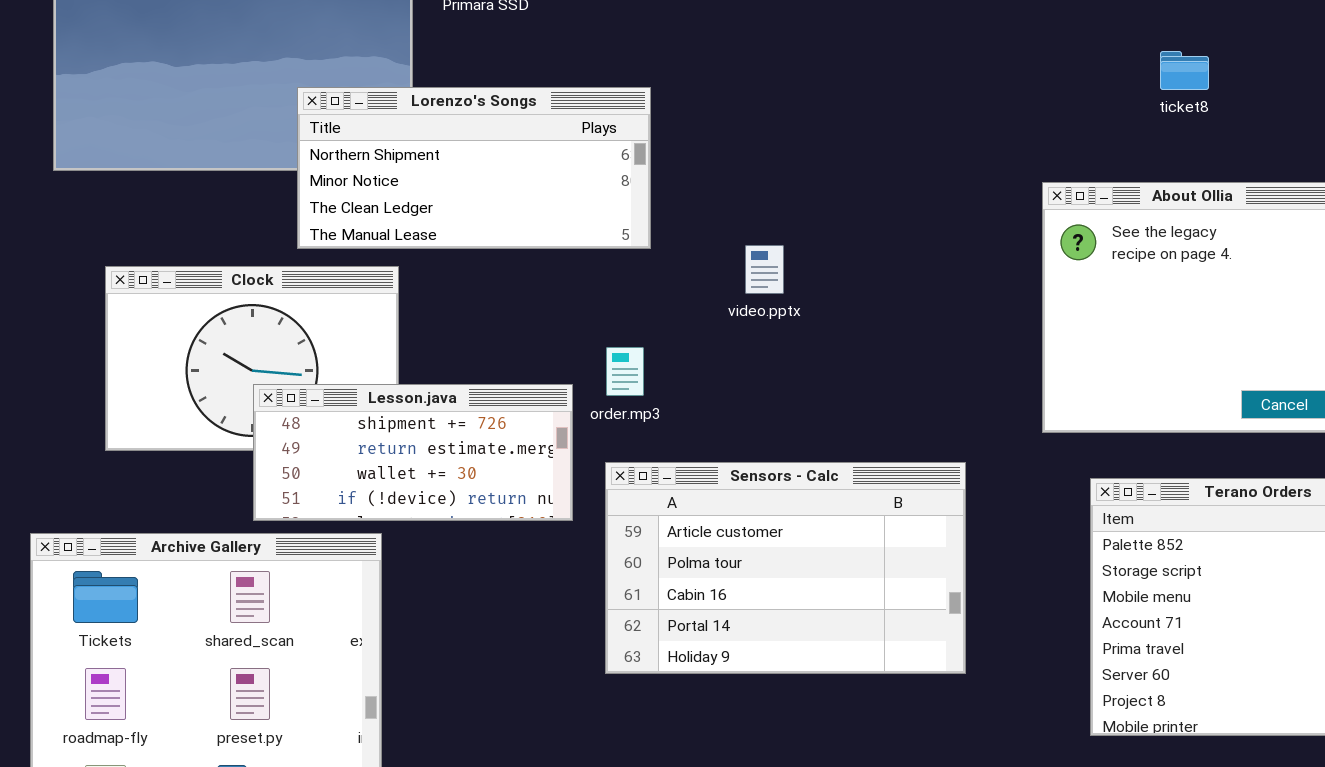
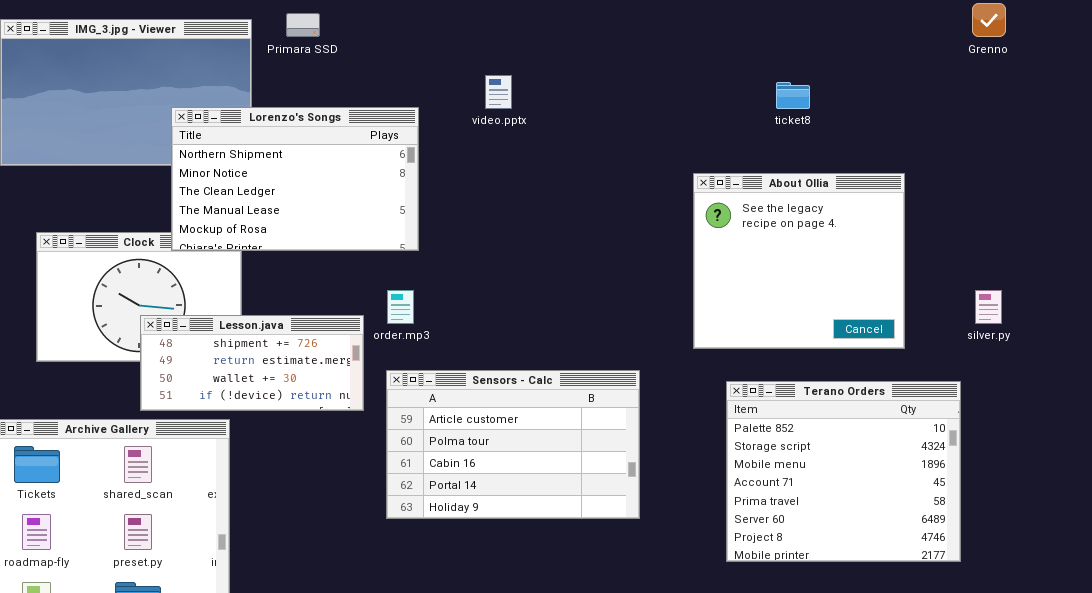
Lorenzo's Songs: [297,87,651,249] -> [171,107,419,251], resized
video.pptx: [745,245,784,294] -> [485,75,512,109], moved

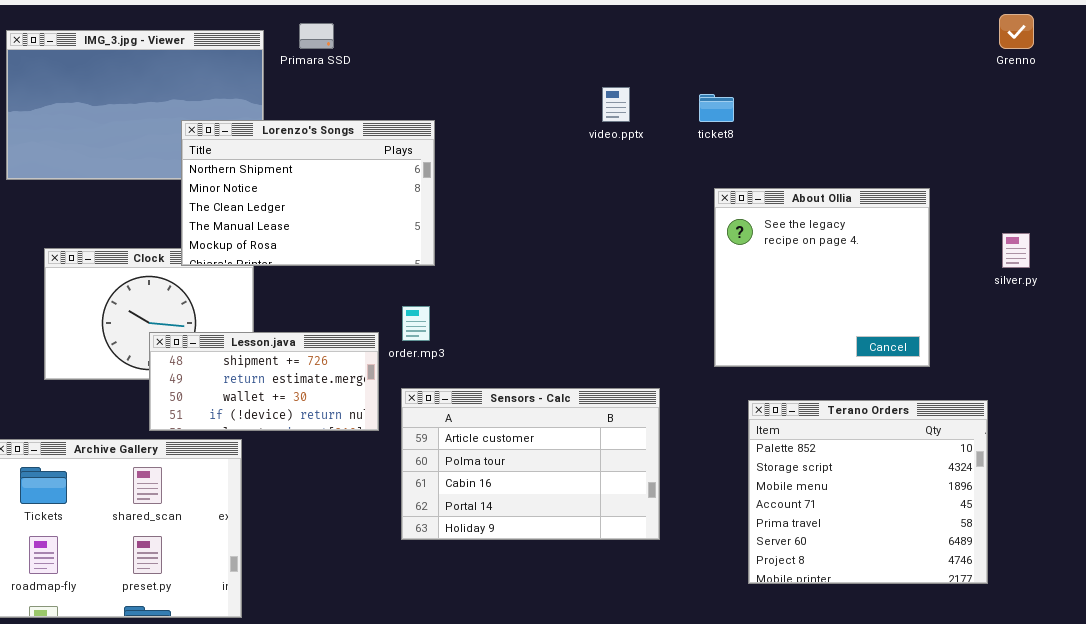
video.pptx: [485,75,512,109] -> [602,87,630,122], moved
ticket8: [776,82,810,109] -> [699,94,734,122], moved
silver.py: [975,290,1002,324] -> [1002,233,1030,268], moved

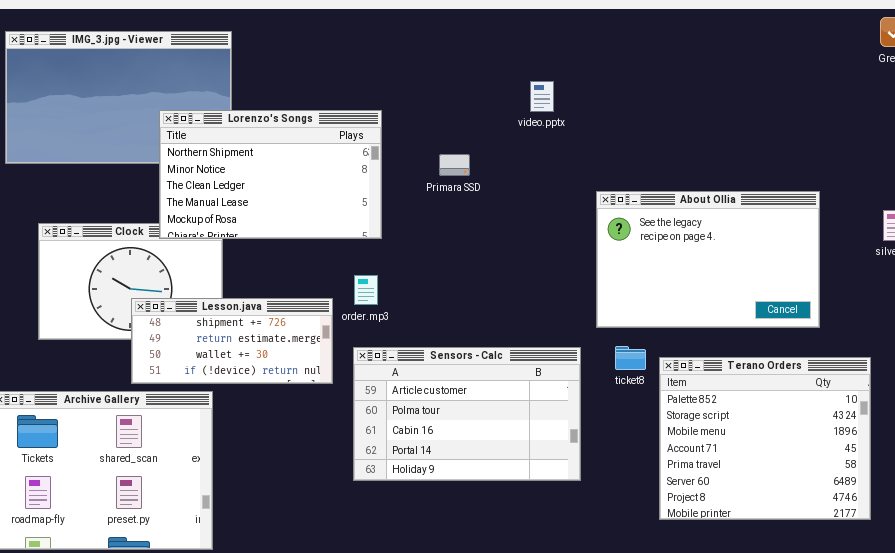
Primara SSD: [299,23,334,49] -> [439,154,470,176], moved
ticket8: [699,94,734,122] -> [615,346,646,370], moved
About Ollia: [714,188,930,367] -> [596,191,820,328], resized

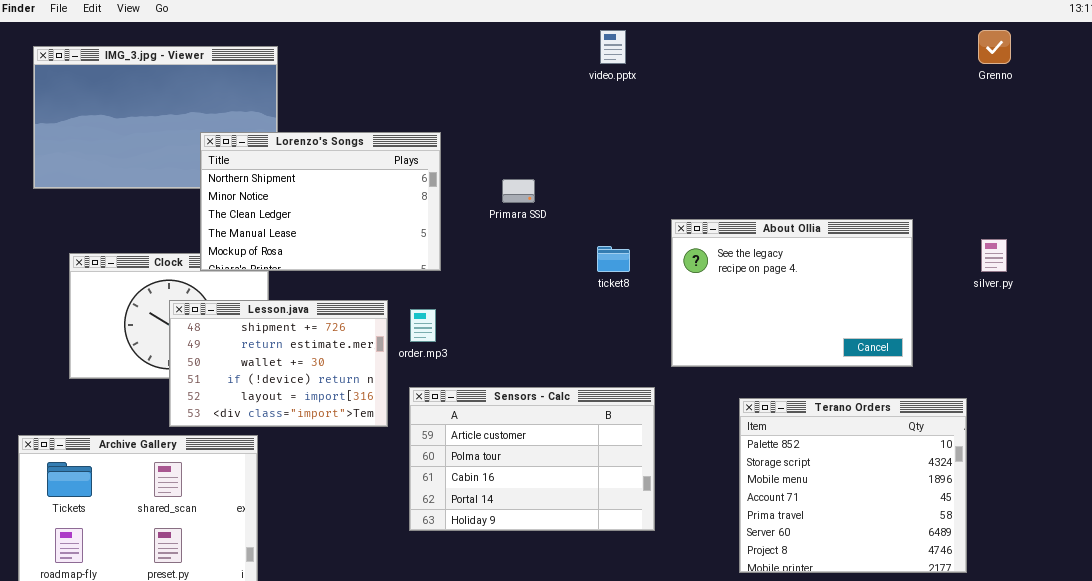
video.pptx: [530,81,554,112] -> [600,30,626,64], moved
Lesson.java: [131,298,333,384] -> [169,300,388,427], resized
ticket8: [615,346,646,370] -> [597,246,630,272], moved

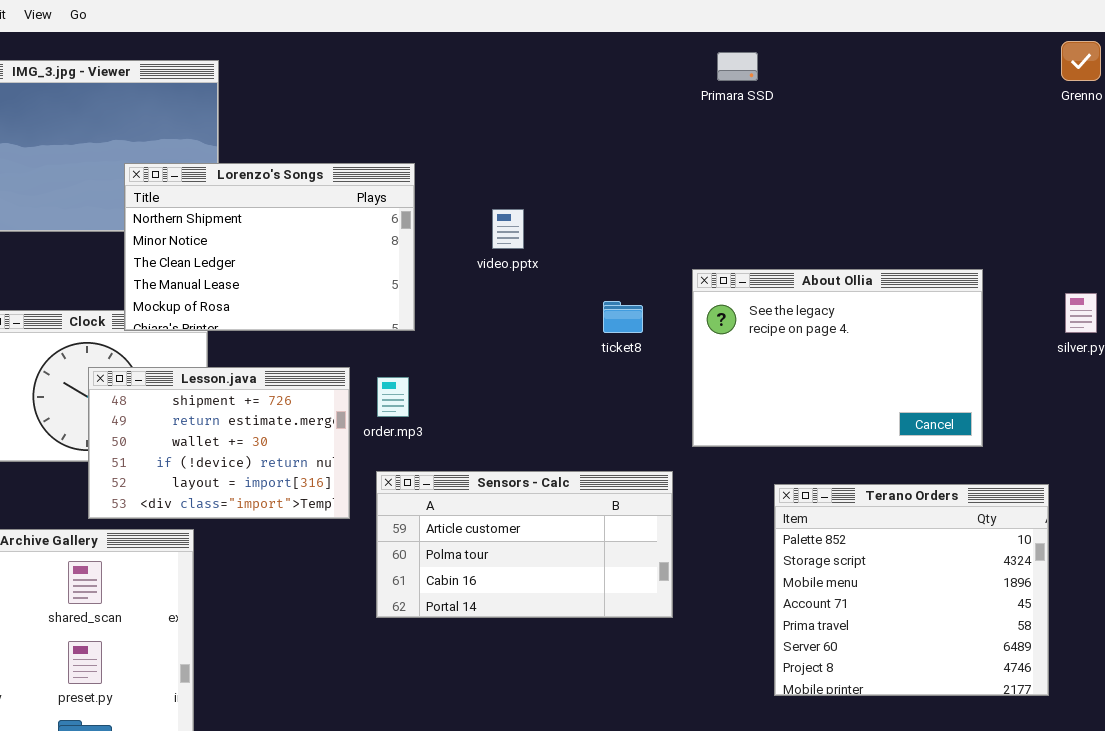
video.pptx: [600,30,626,64] -> [492,209,524,249], moved
Primara SSD: [502,179,535,203] -> [717,52,758,81], moved
Sensors - Calc: [409,387,655,531] -> [376,471,673,618], resized

